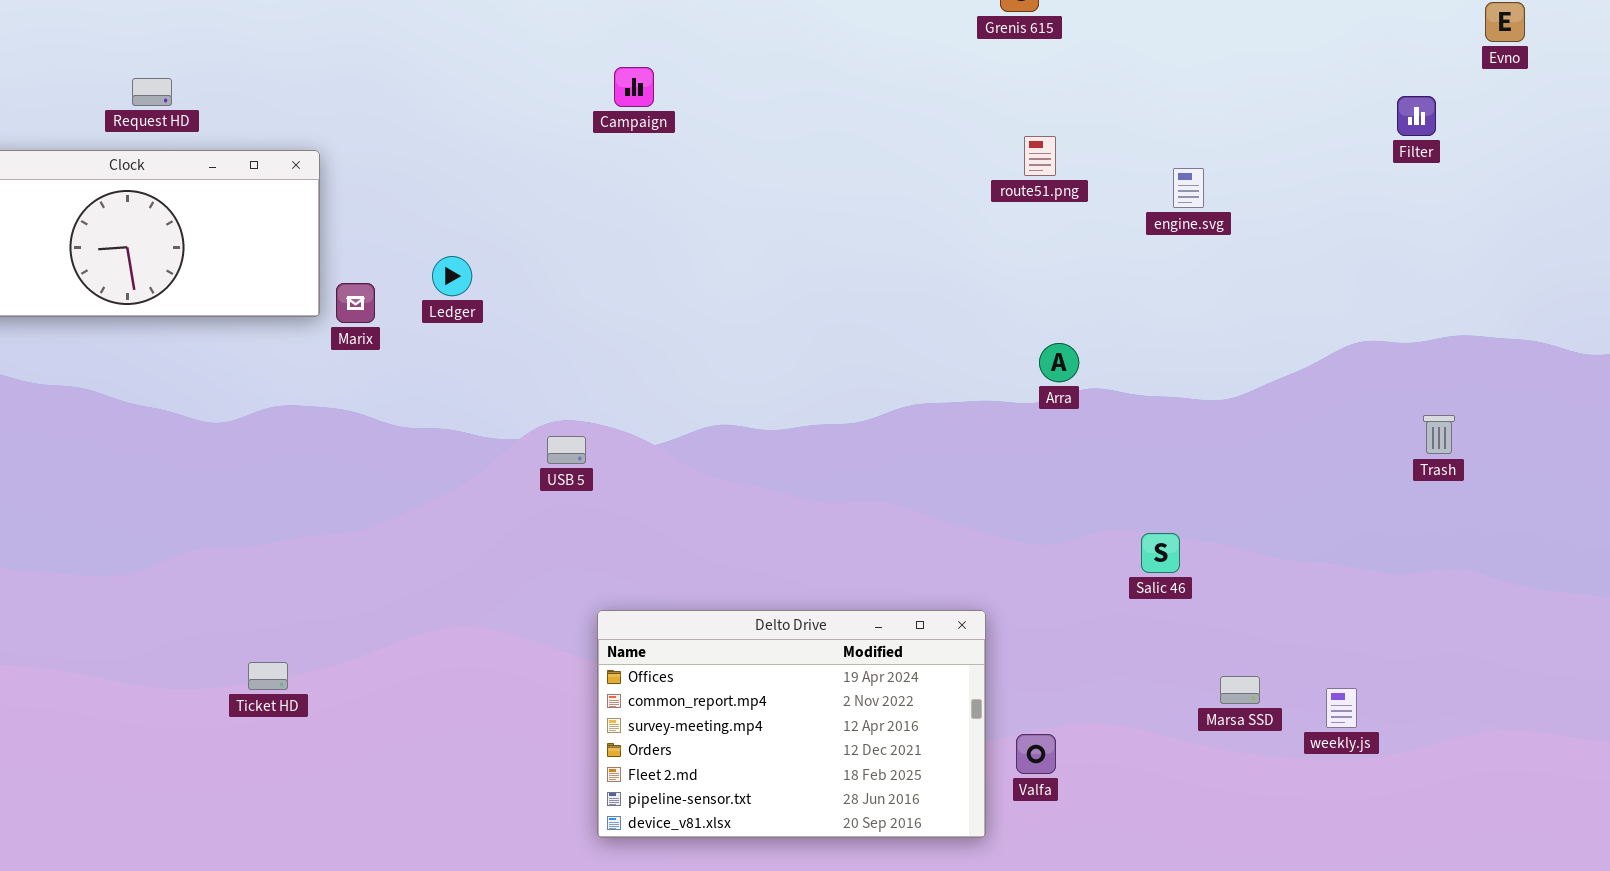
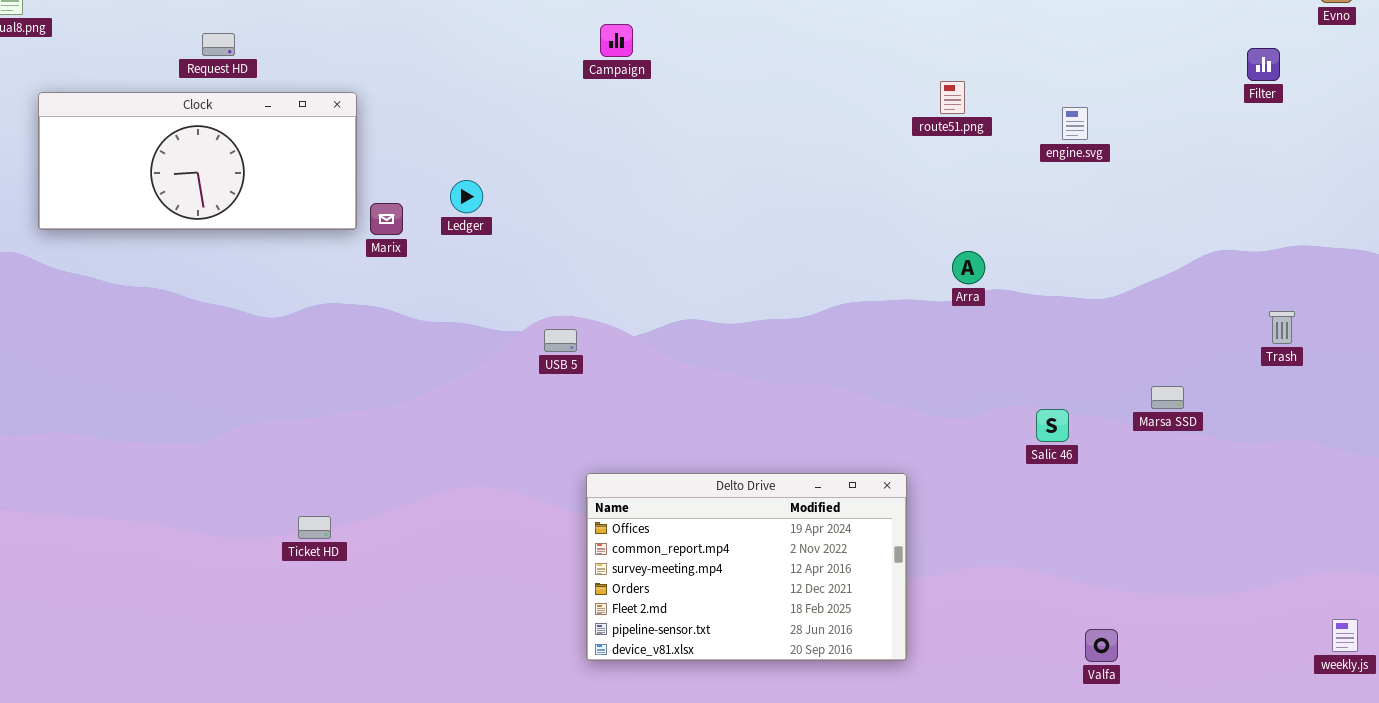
Marsa SSD: [1220,676,1260,704] -> [1151,386,1184,409], moved
weekly.js: [1326,688,1357,728] -> [1332,619,1358,652], moved
Valfa: [1016,734,1056,774] -> [1085,629,1118,662], moved

